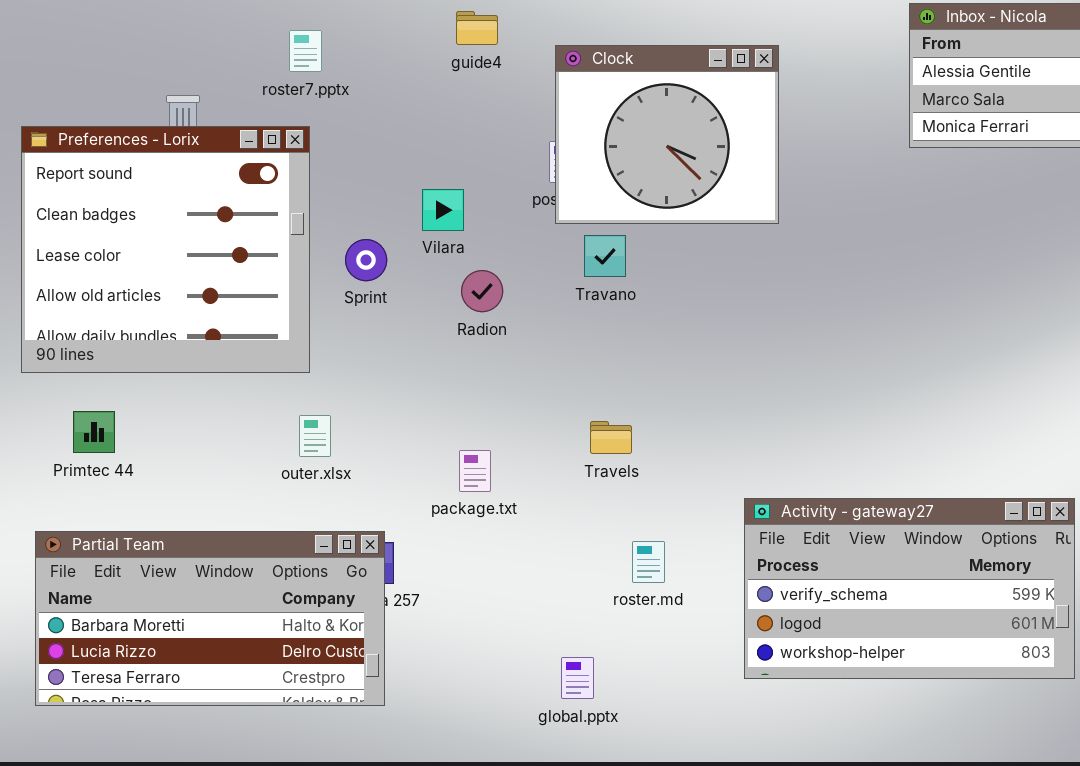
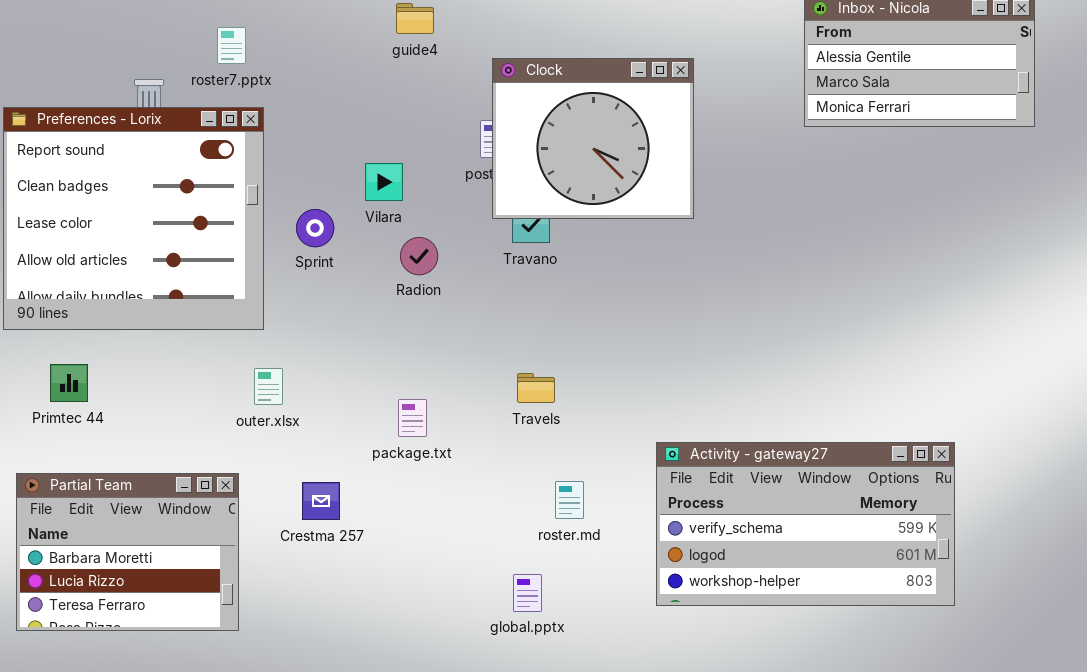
roster7.pptx: [289,30,322,72] -> [217,27,246,64], moved
Clock: [555,45,779,224] -> [492,58,694,219], moved
Partial Team: [35,531,385,706] -> [16,473,239,631], resized
global.pptx: [561,657,594,699] -> [513,574,542,612], moved

